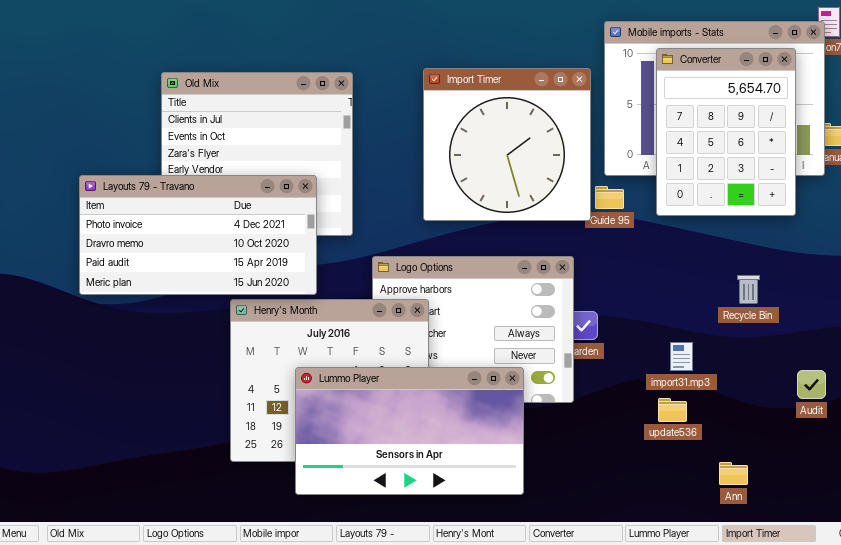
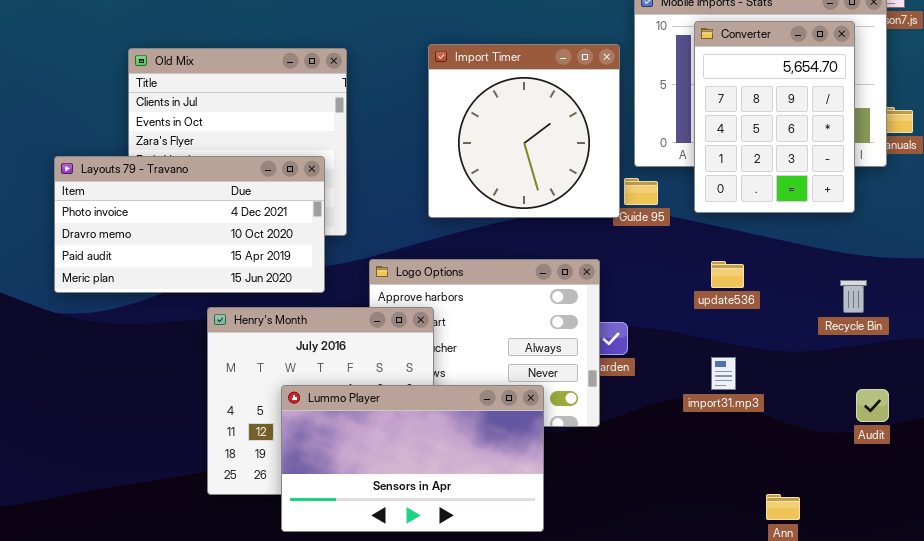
Layouts 79 - Travano: [79,175,317,295] -> [54,156,325,293], moved
Recycle Bin: [737,275,760,304] -> [840,280,867,313], moved
update536: [658,398,687,422] -> [711,261,744,288], moved

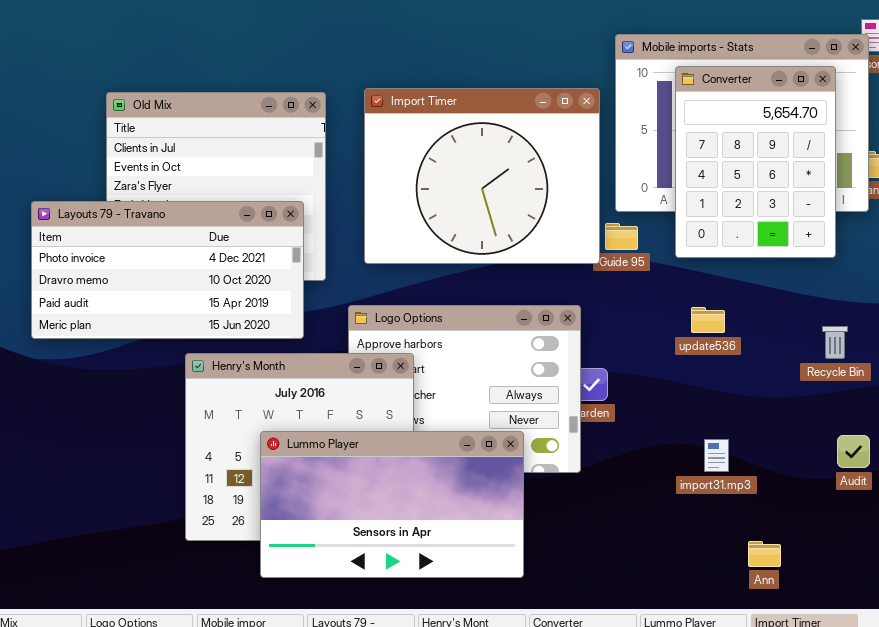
Import Timer: [428,44,620,218] -> [364,88,600,264], resized
import31.mp3: [711,357,736,390] -> [704,439,729,472], moved

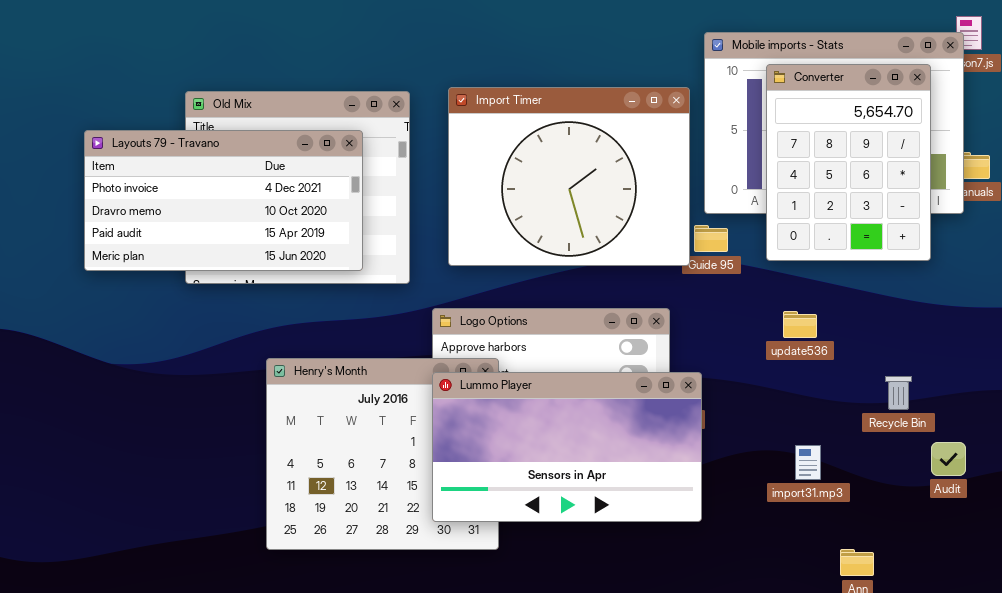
Layouts 79 - Travano: [31,201,304,339] -> [84,130,363,271], moved
Recycle Bin: [822,326,848,359] -> [885,376,912,410], moved
Lummo Player: [260,431,524,578] -> [432,372,702,522], moved

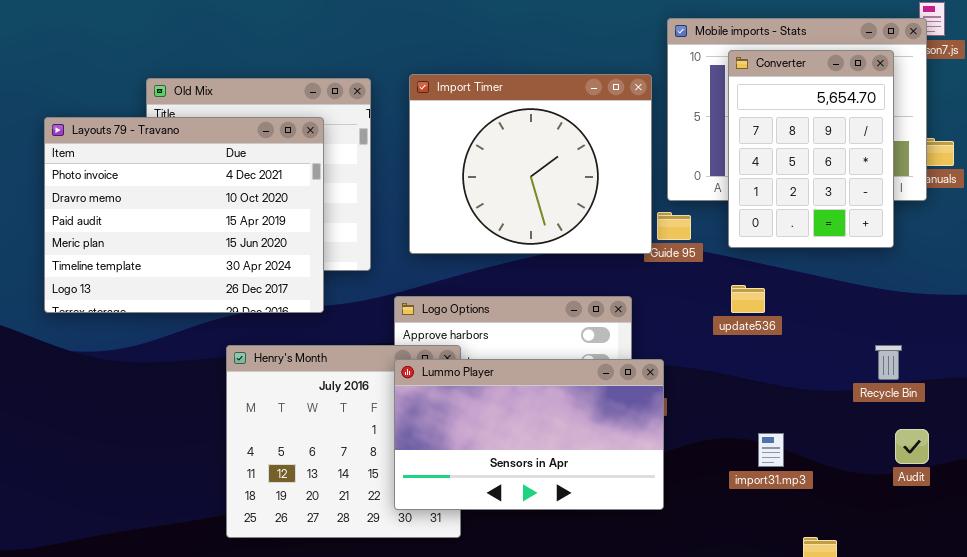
Layouts 79 - Travano: [84,130,363,271] -> [44,117,324,313], resized
update536: [783,311,817,338] -> [731,285,765,313], moved
Recycle Bin: [885,376,912,410] -> [875,345,902,380], moved

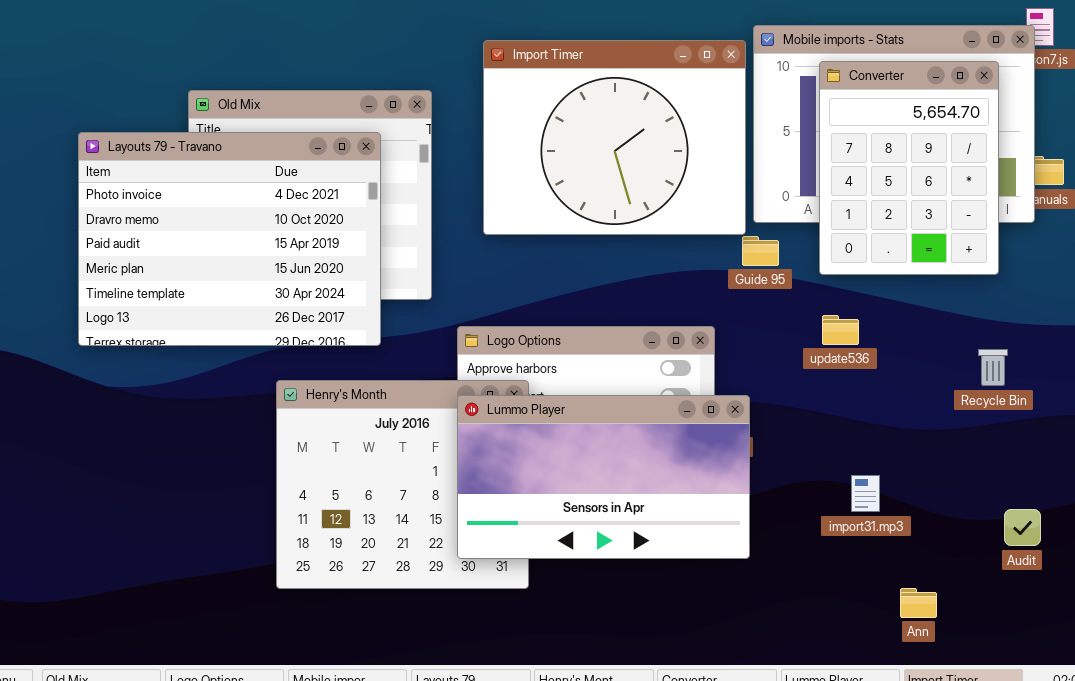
Import Timer: [409,74,652,254] -> [483,40,746,235], moved
Recycle Bin: [875,345,902,380] -> [978,349,1008,386], moved
Audit: [895,429,929,464] -> [1004,509,1041,546], moved

